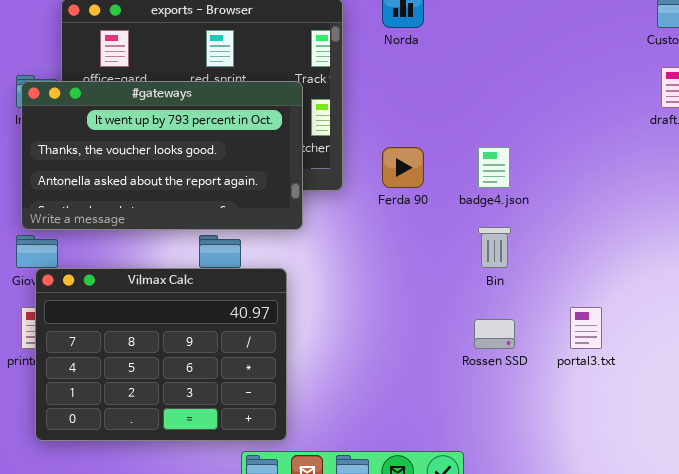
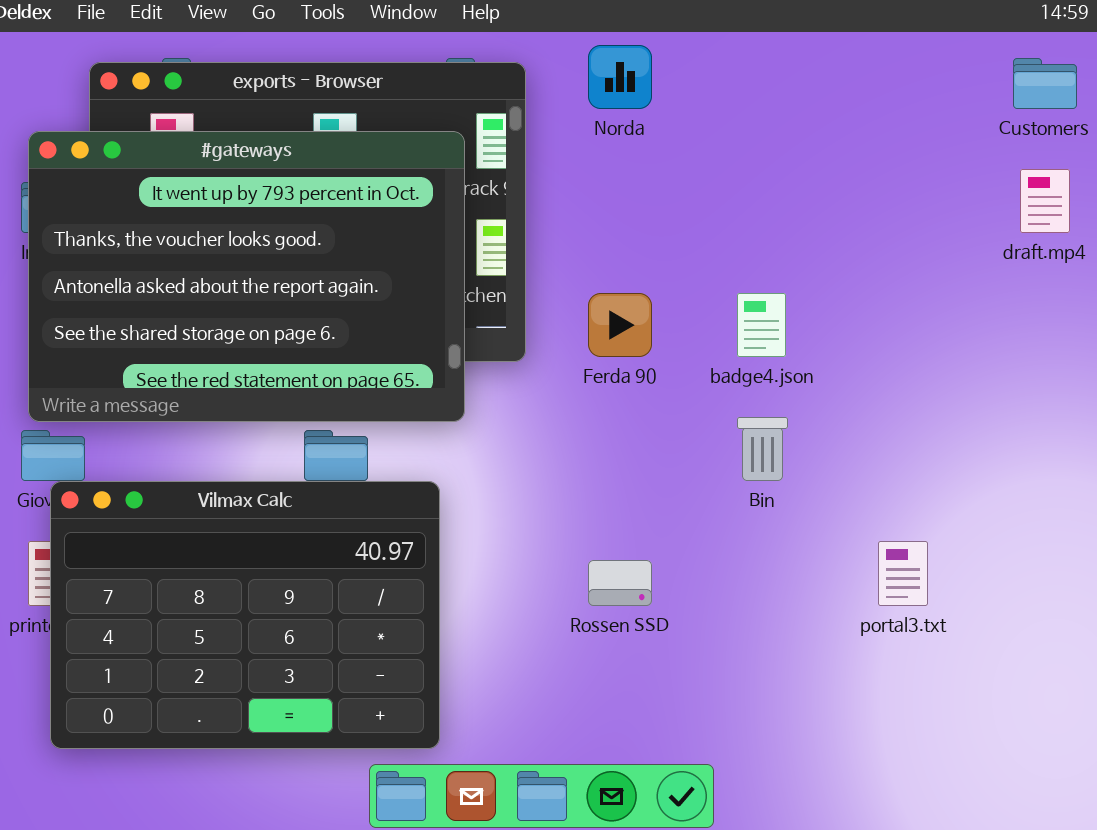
#gateways: [21,81,303,230] -> [28,131,465,422], resized
Rossen SSD: [474,319,515,349] -> [588,560,652,606], moved

